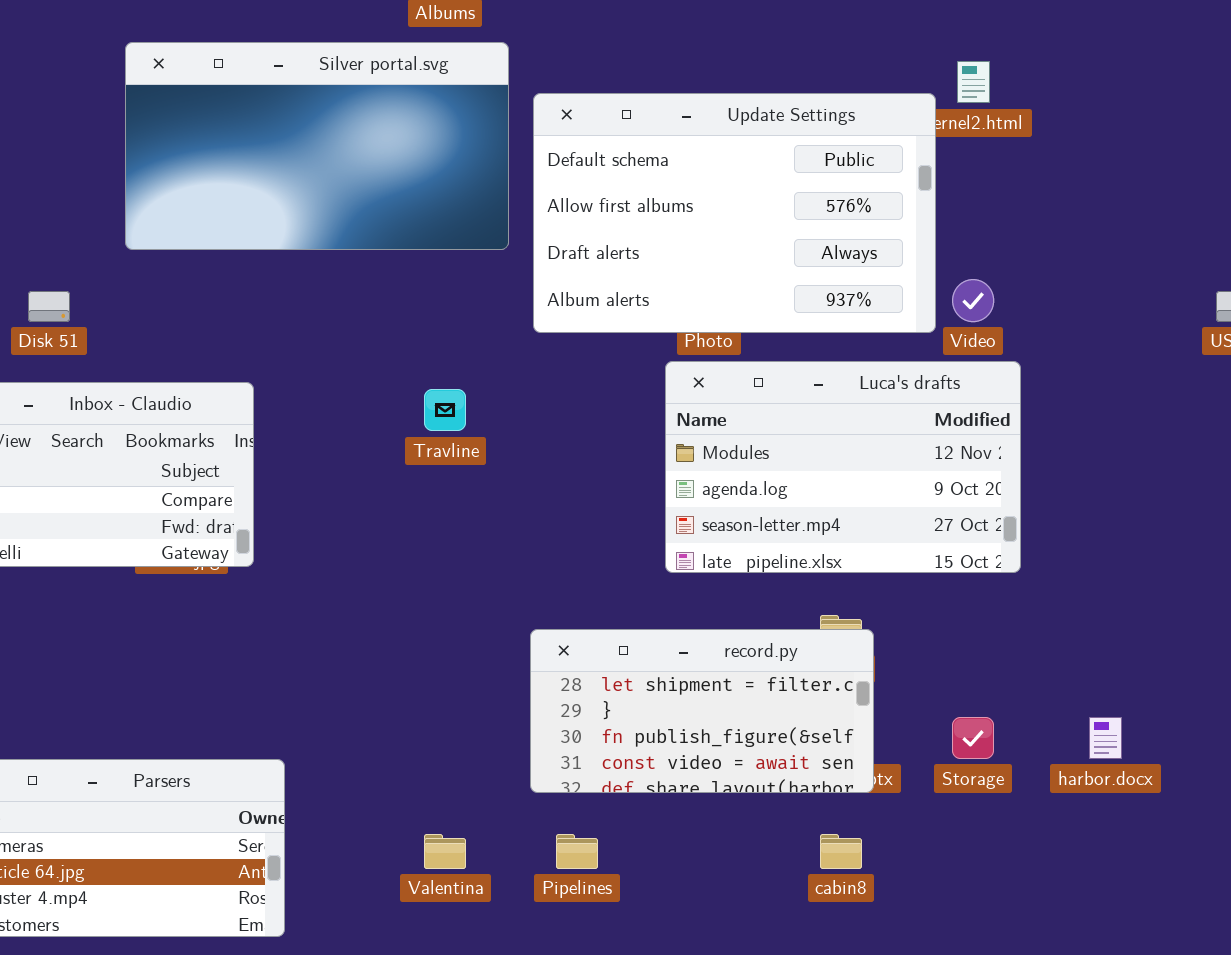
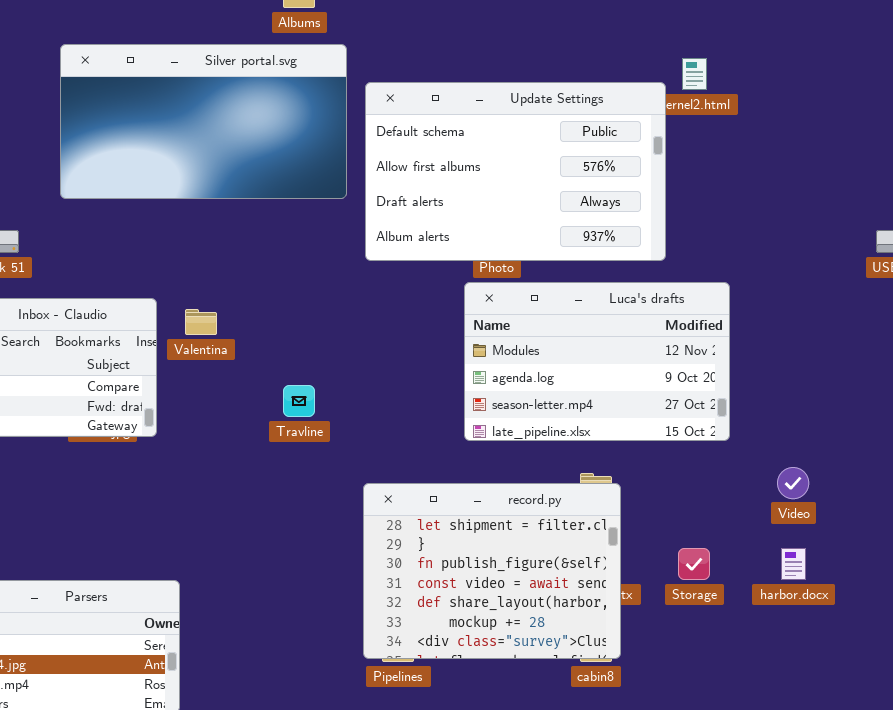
Video: [952,279,994,322] -> [777,467,809,499], moved
Travline: [424,389,466,431] -> [283,385,315,417], moved
record.py: [530,629,874,793] -> [363,483,621,659], resized
Valentina: [424,834,466,869] -> [185,309,217,335], moved

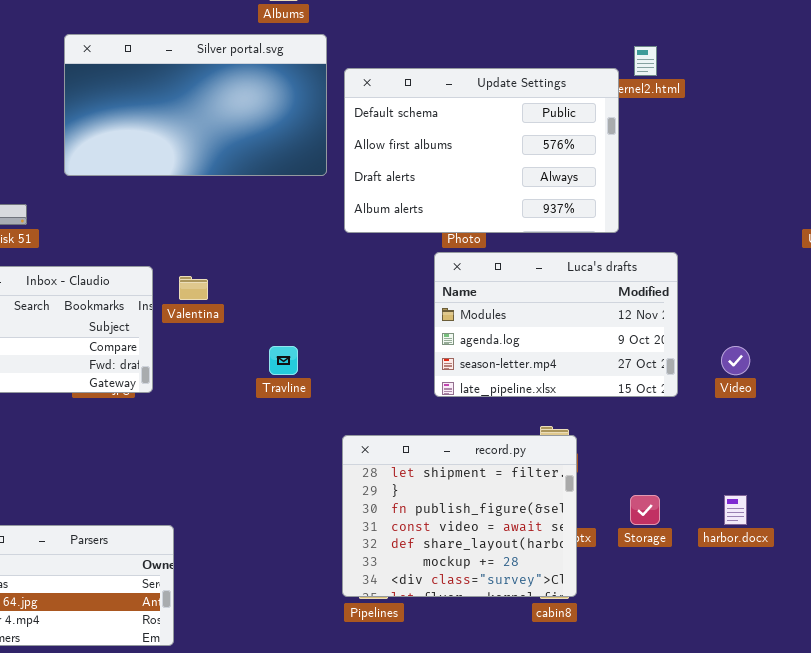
Video: [777,467,809,499] -> [721,346,750,375], moved

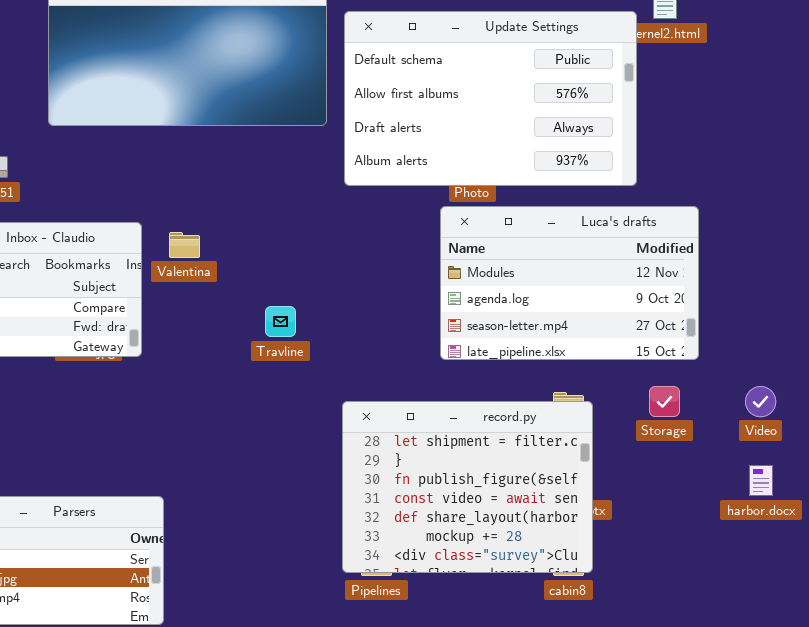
Video: [721,346,750,375] -> [745,386,776,417], moved
Storage: [630,495,660,525] -> [649,386,680,417], moved

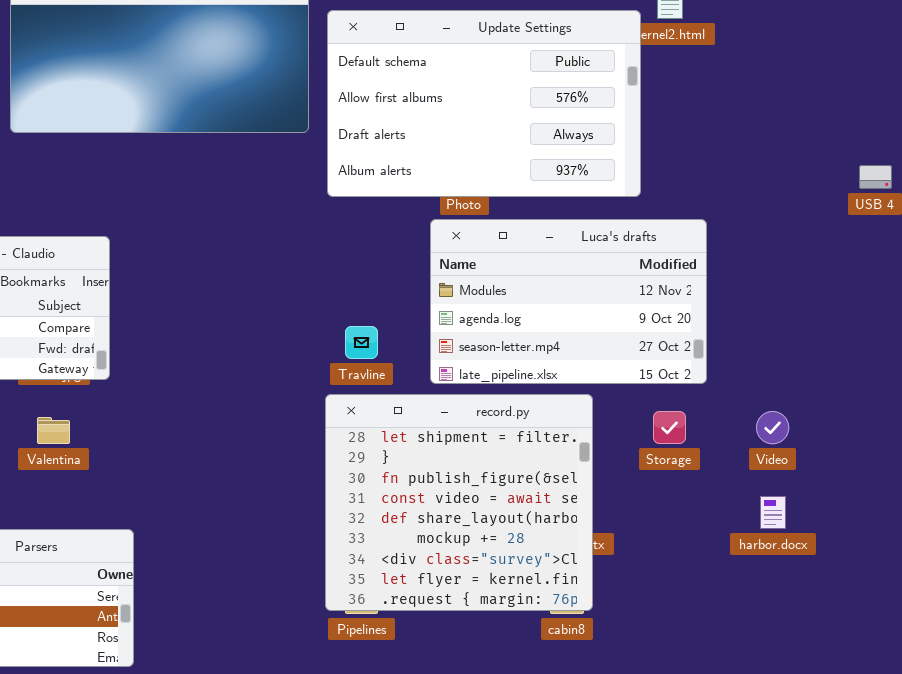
Valentina: [169,232,200,258] -> [37,417,70,444], moved
Travline: [265,306,296,337] -> [345,326,378,359], moved
record.py: [342,401,593,573] -> [325,394,593,611], resized

